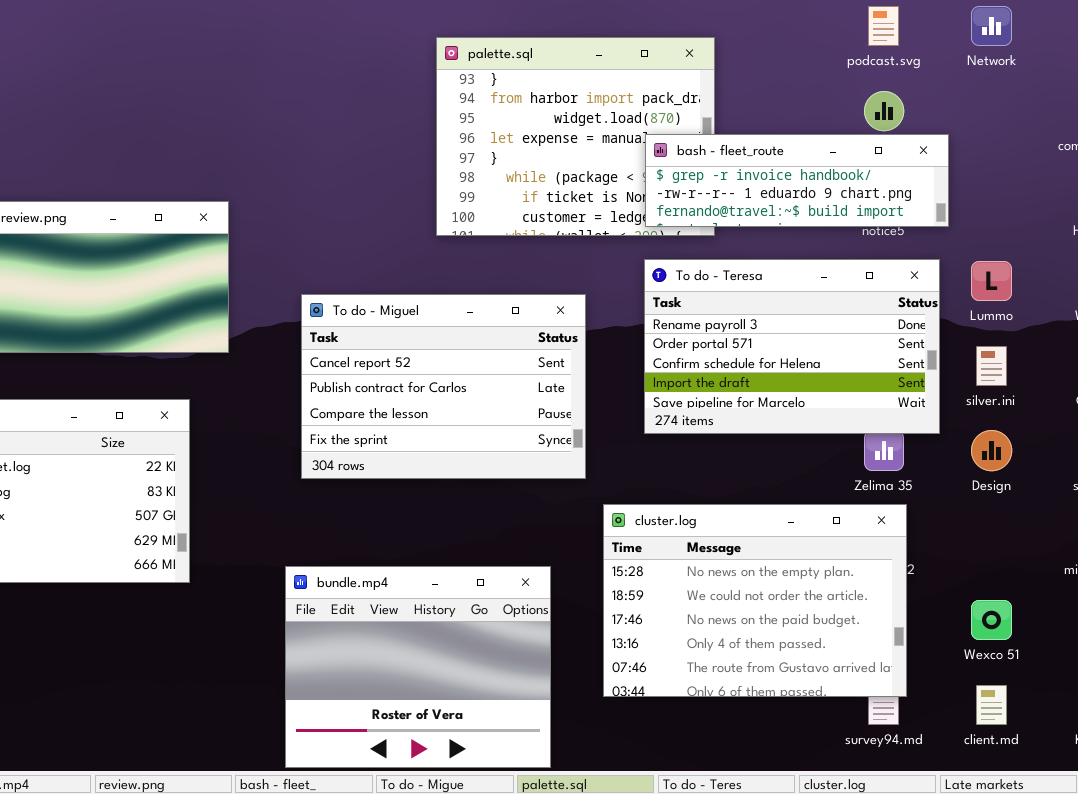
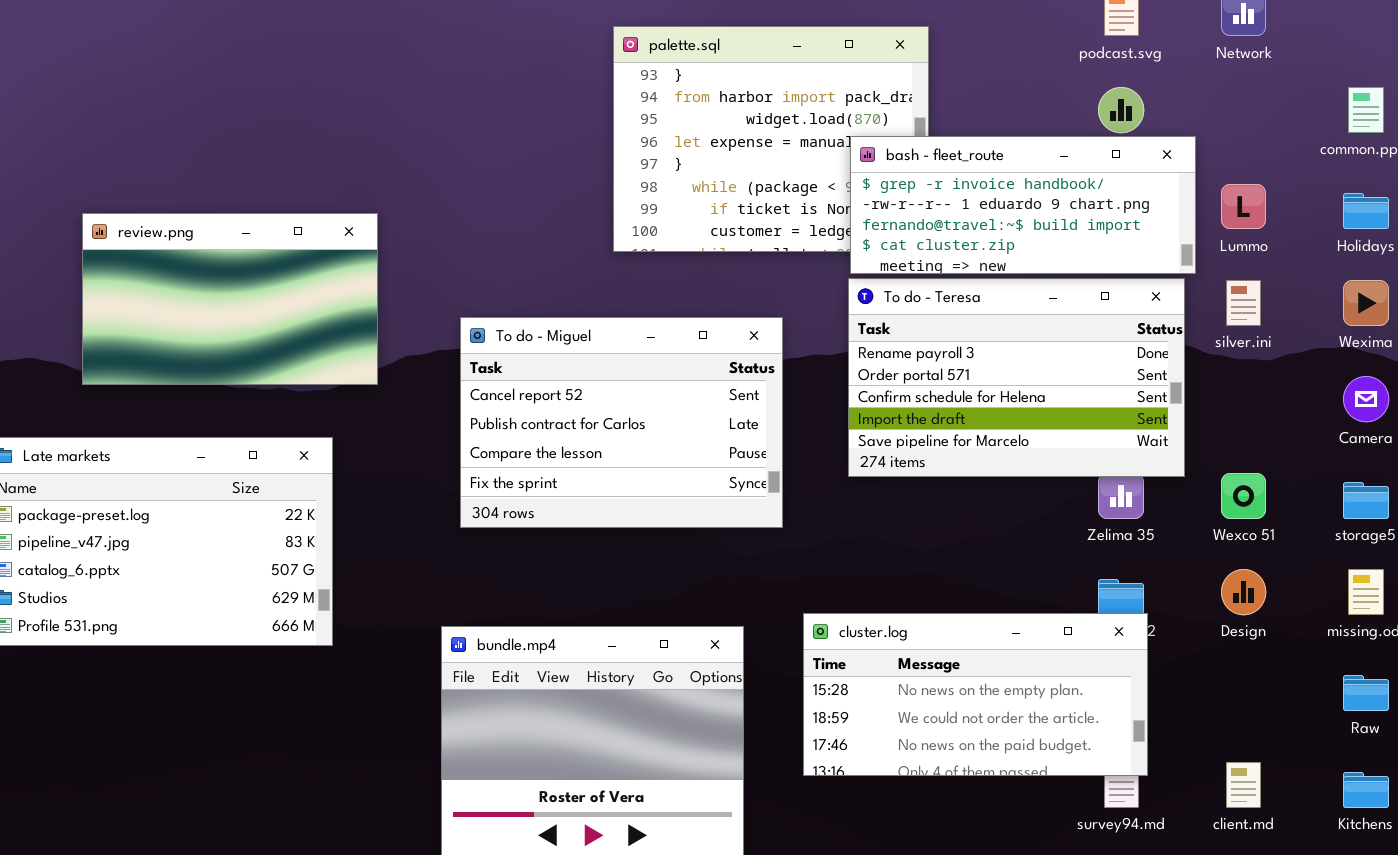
bash - fleet_route: [645,134,949,227] -> [850,136,1196,274], resized
Lummo: [971,261,1012,301] -> [1221,184,1266,229], moved
silver.ini: [976,346,1007,386] -> [1226,280,1261,326], moved
Design: [971,430,1012,471] -> [1221,569,1266,615], moved
cluster.log: [603,504,907,697] -> [803,613,1148,776], resized
Wexco 51: [971,600,1012,640] -> [1221,473,1266,519], moved

